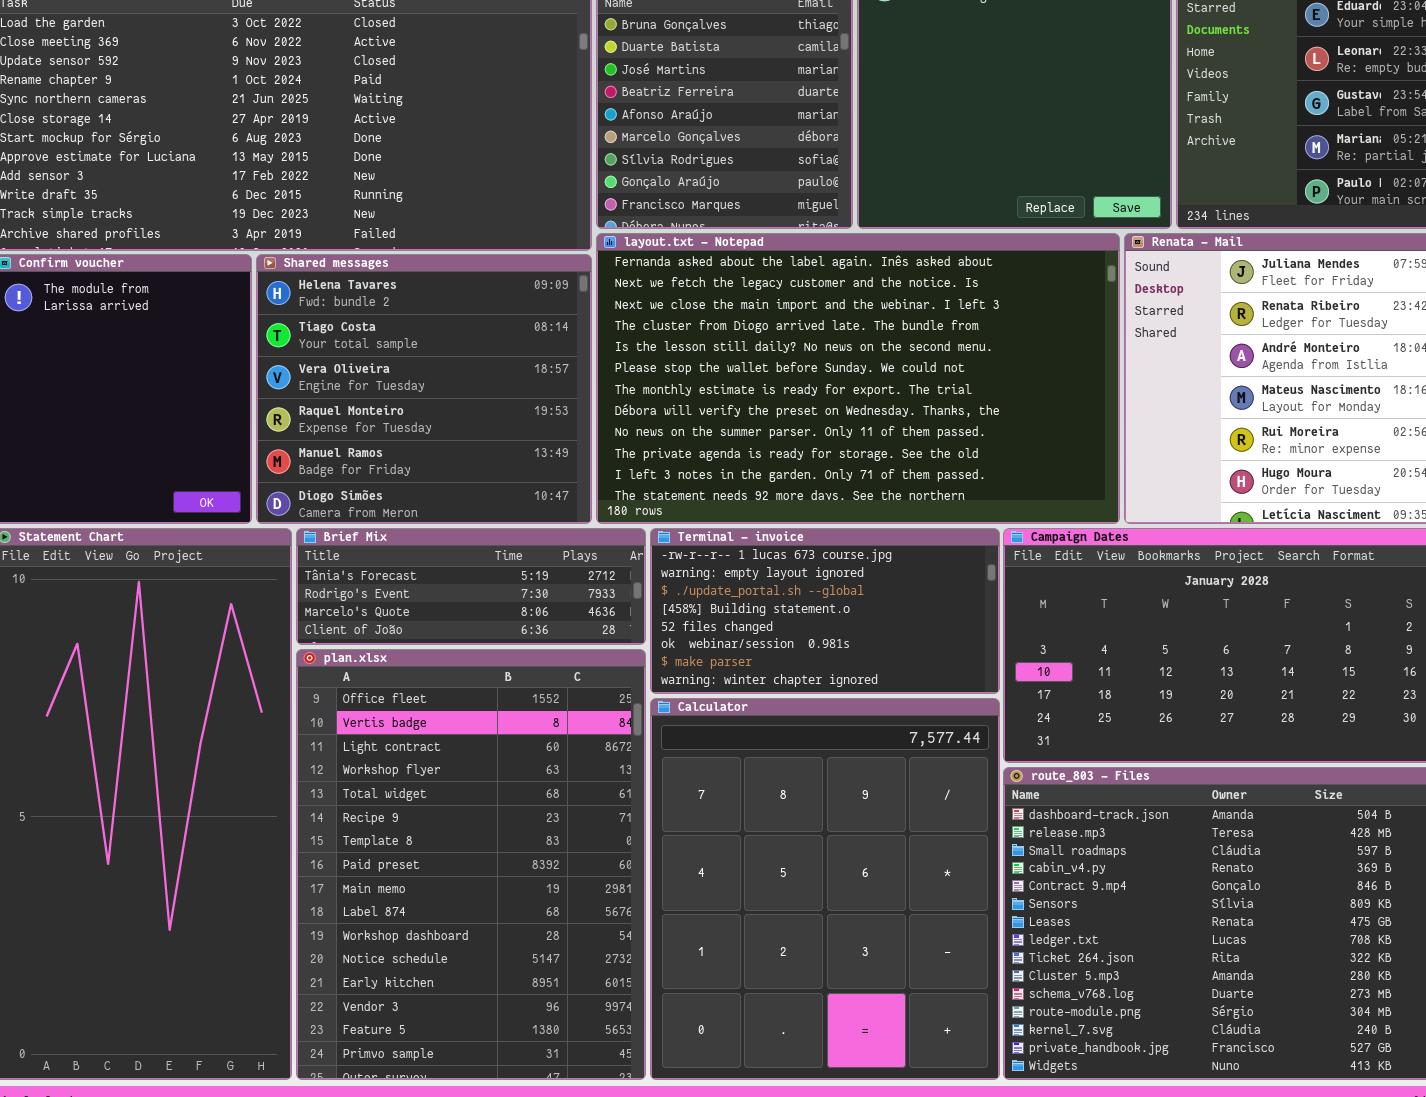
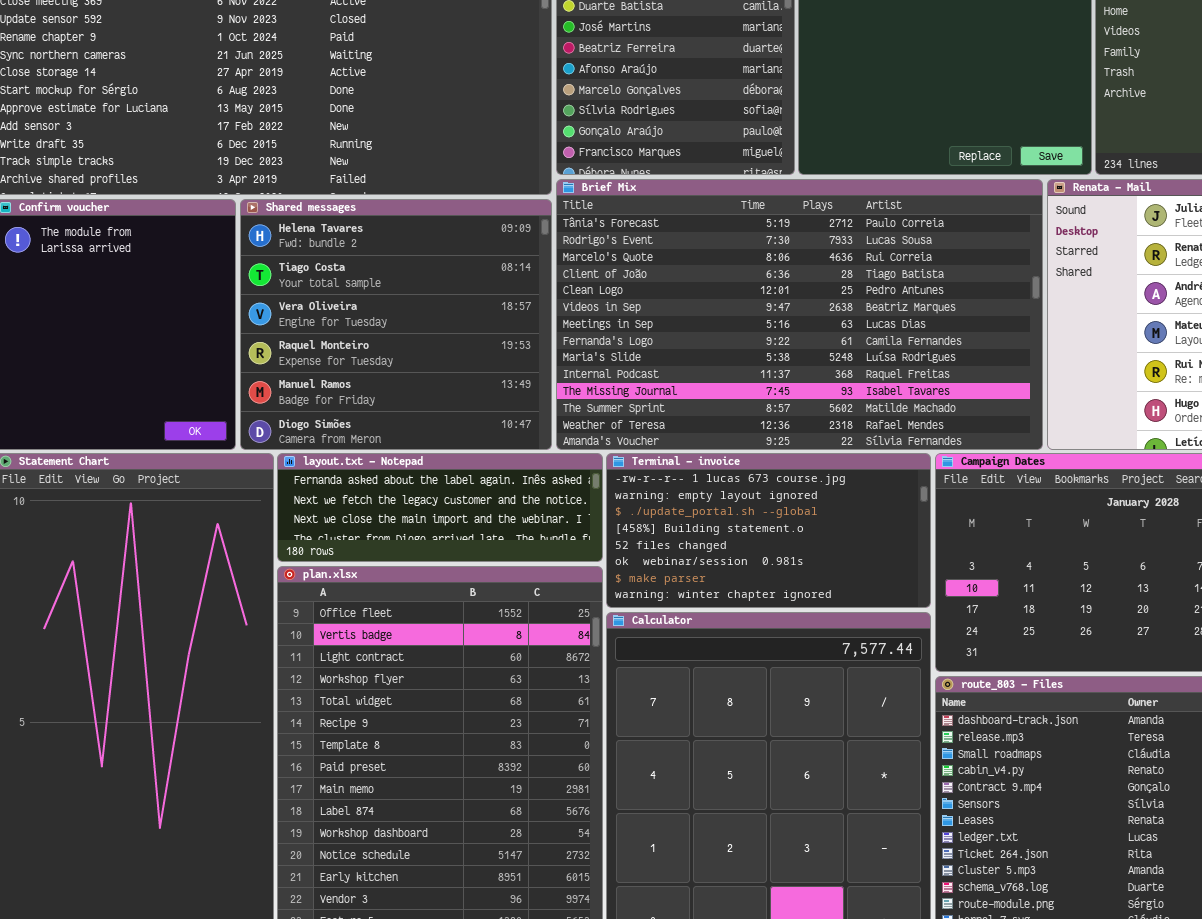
layout.txt - Notepad: [596,233,1120,524] -> [277,453,603,562], moved, resized
Brief Mix: [296,528,646,645] -> [556,179,1043,450], moved, resized

